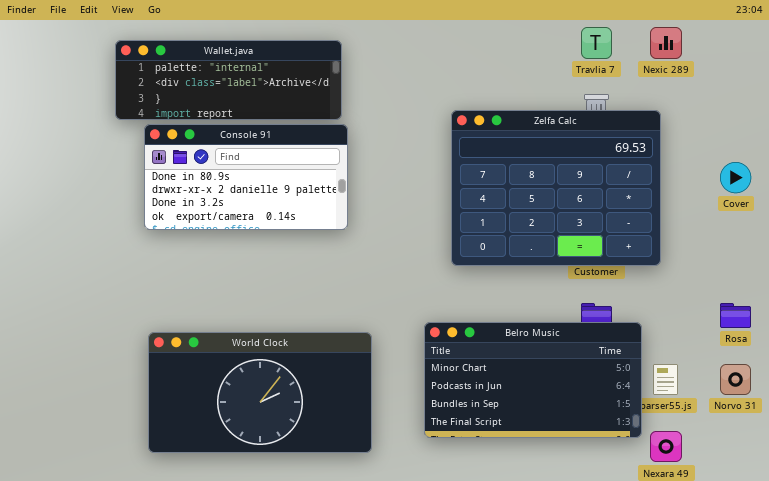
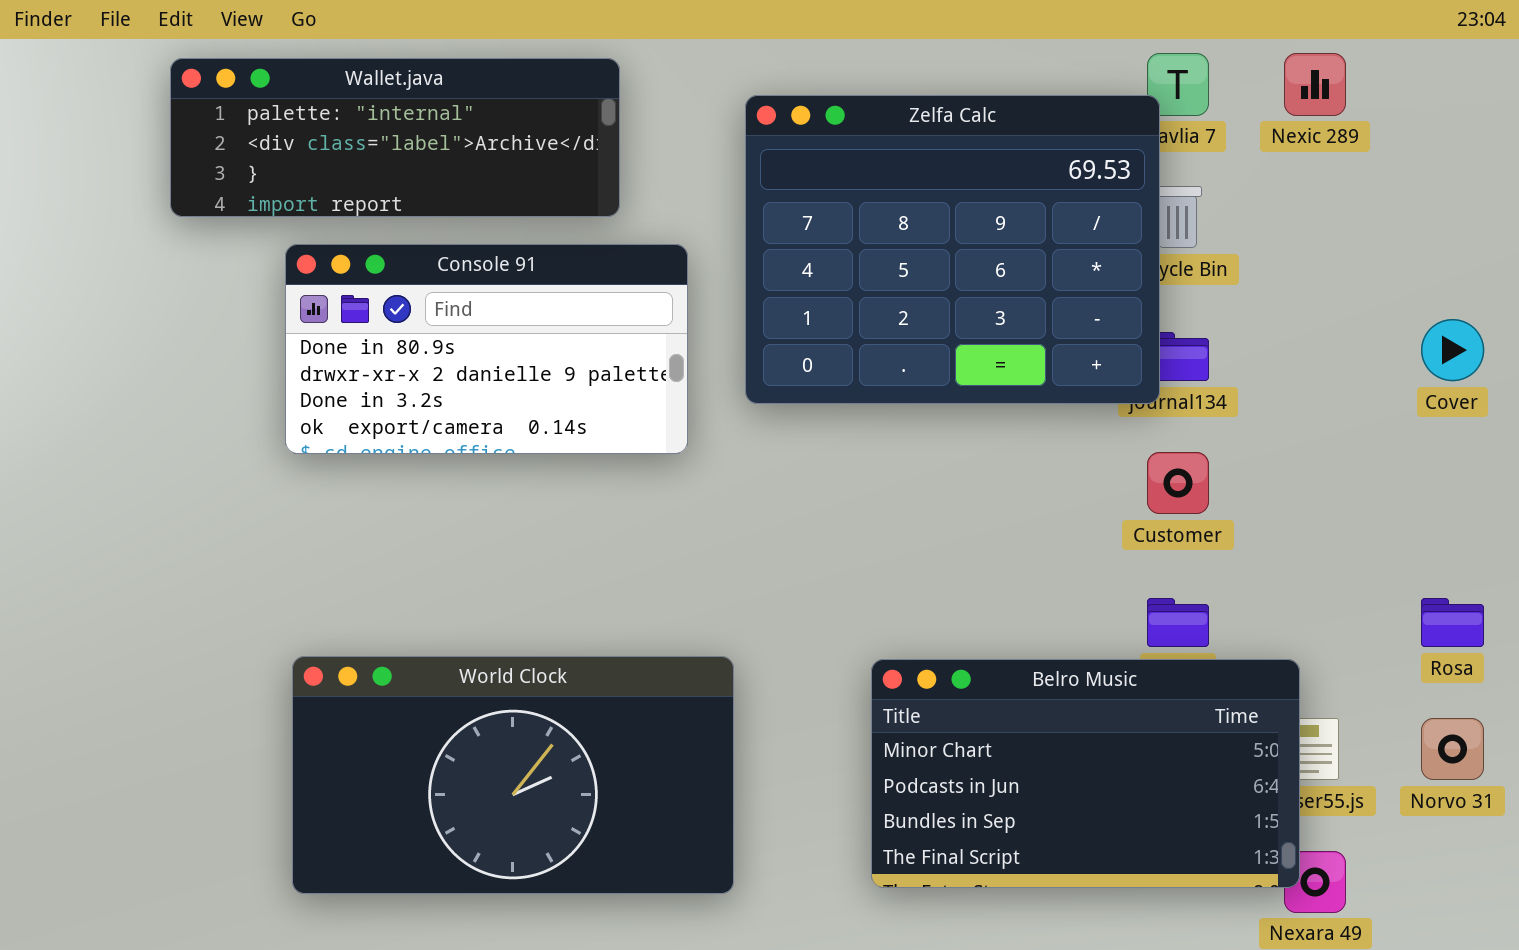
Wallet.java: [115,40,342,120] -> [170,58,620,217], moved
Zelfa Calc: [451,110,661,266] -> [745,95,1160,404], moved
Belro Music: [424,322,642,438] -> [871,659,1300,888], moved

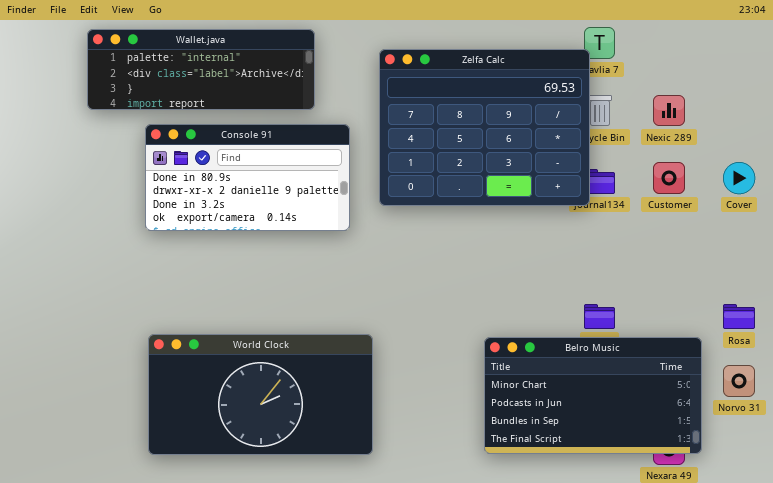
Nexic 289: [1284,53,1346,116] -> [653,95,685,126], moved
Customer: [1147,452,1209,514] -> [653,162,685,194], moved
Belro Music: [871,659,1300,888] -> [484,337,702,454], moved

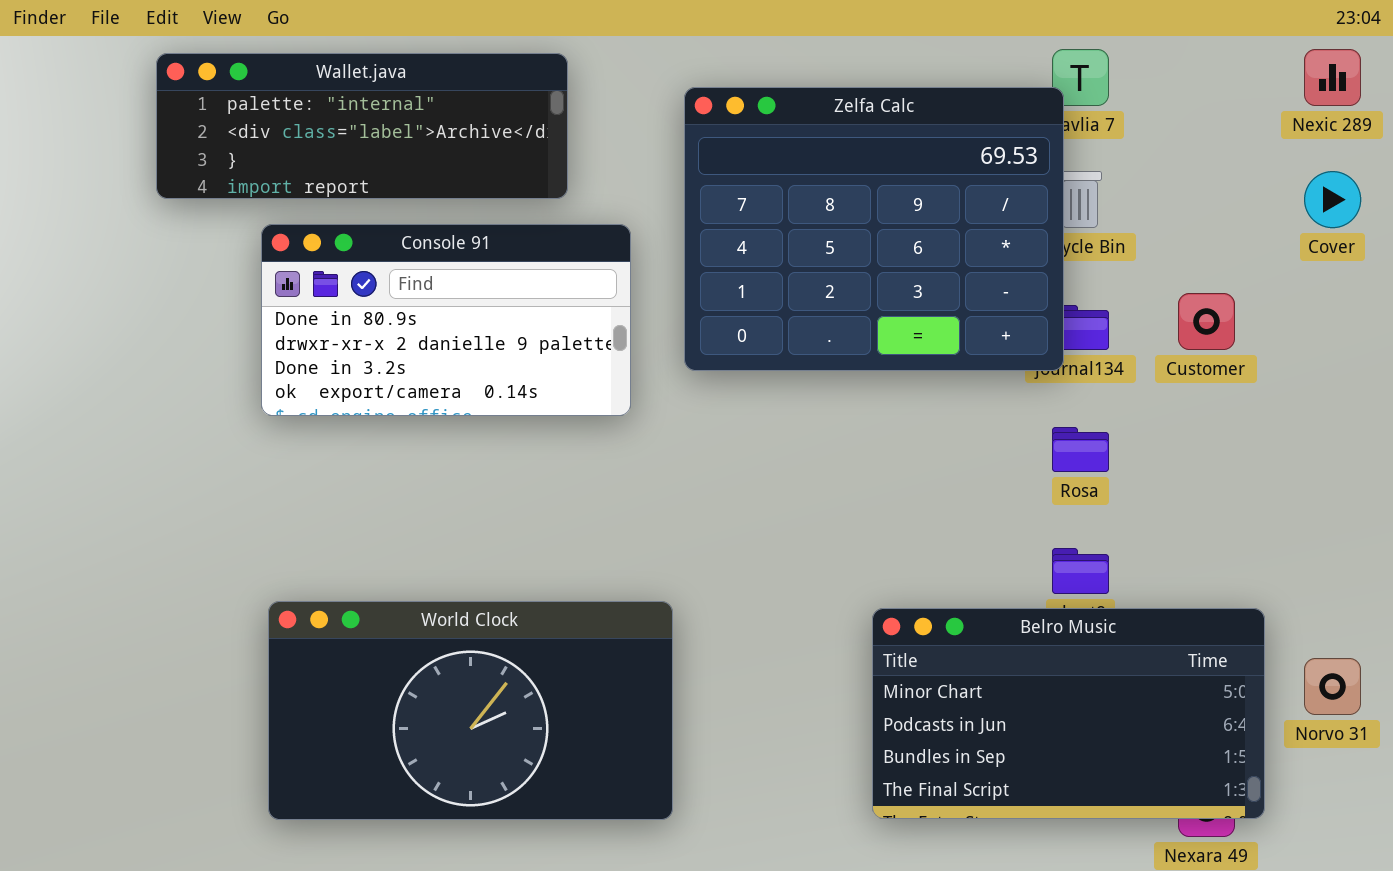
Nexic 289: [653,95,685,126] -> [1304,49,1361,106], moved
Cover: [723,162,755,194] -> [1304,171,1361,228], moved
Rosa: [723,304,755,329] -> [1052,427,1109,472], moved

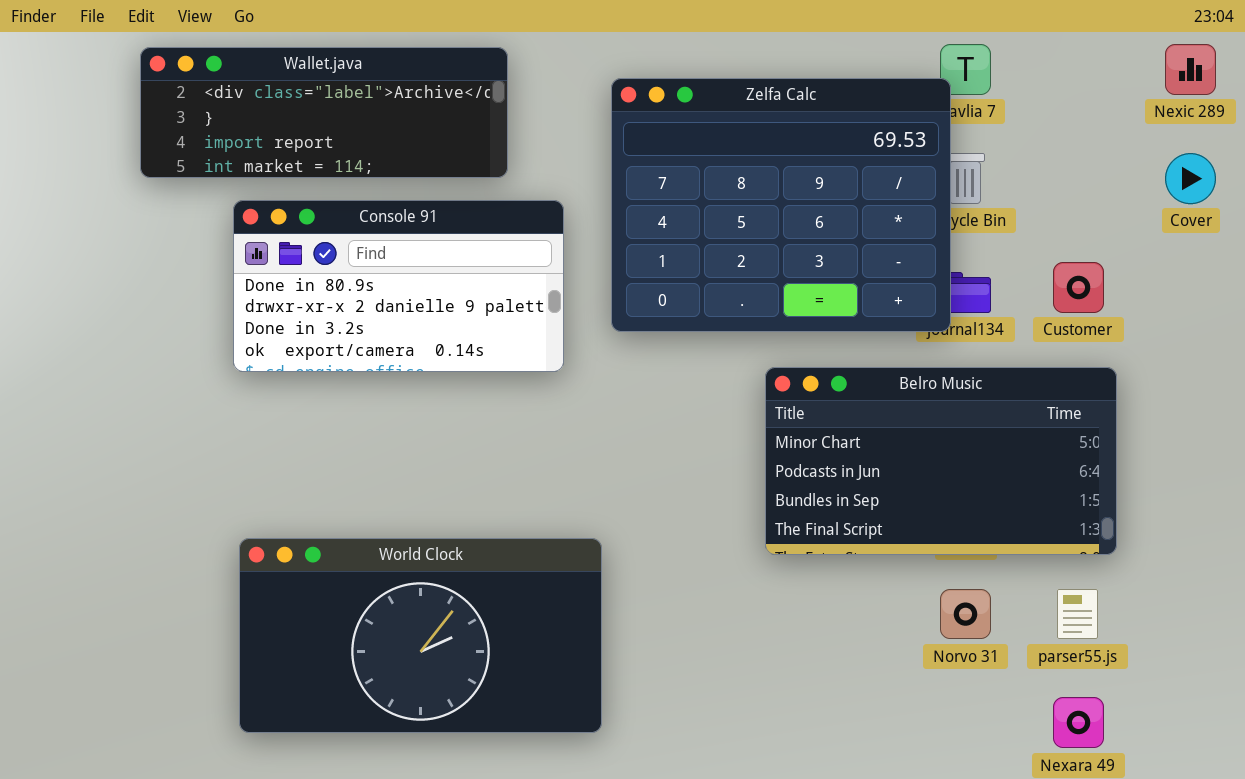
Wallet.java: [156,53,568,199] -> [140,47,508,178], scrolled down 1 row
Belro Music: [872,608,1265,819] -> [765,367,1117,555], moved
Norvo 31: [1304,658,1361,715] -> [940,589,991,639], moved

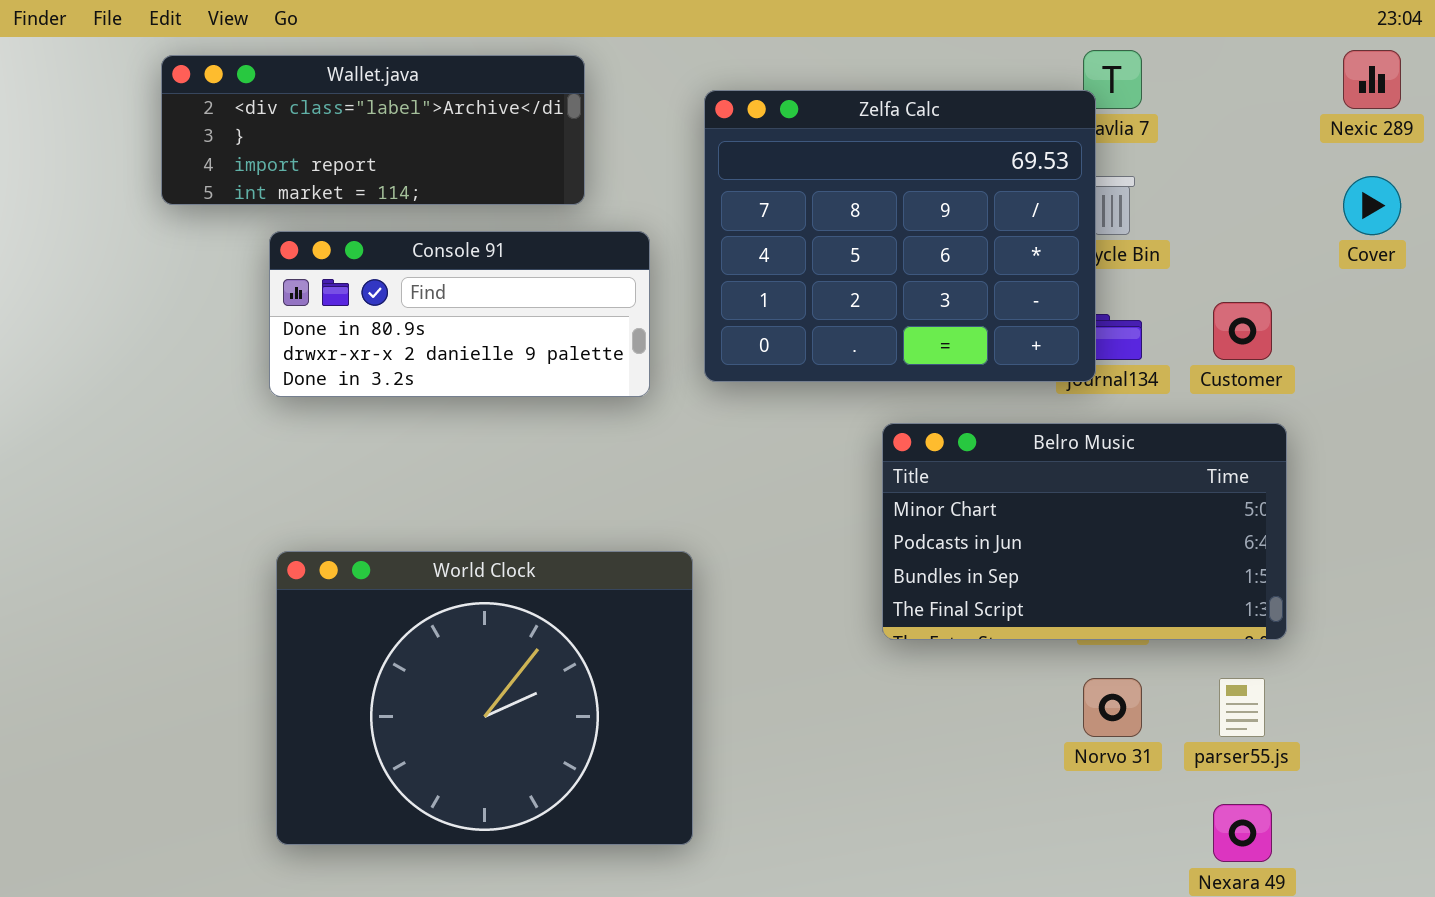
Console 91: [233,200,564,372] -> [269,231,650,397], resized
World Clock: [239,538,602,733] -> [276,551,693,845], resized

